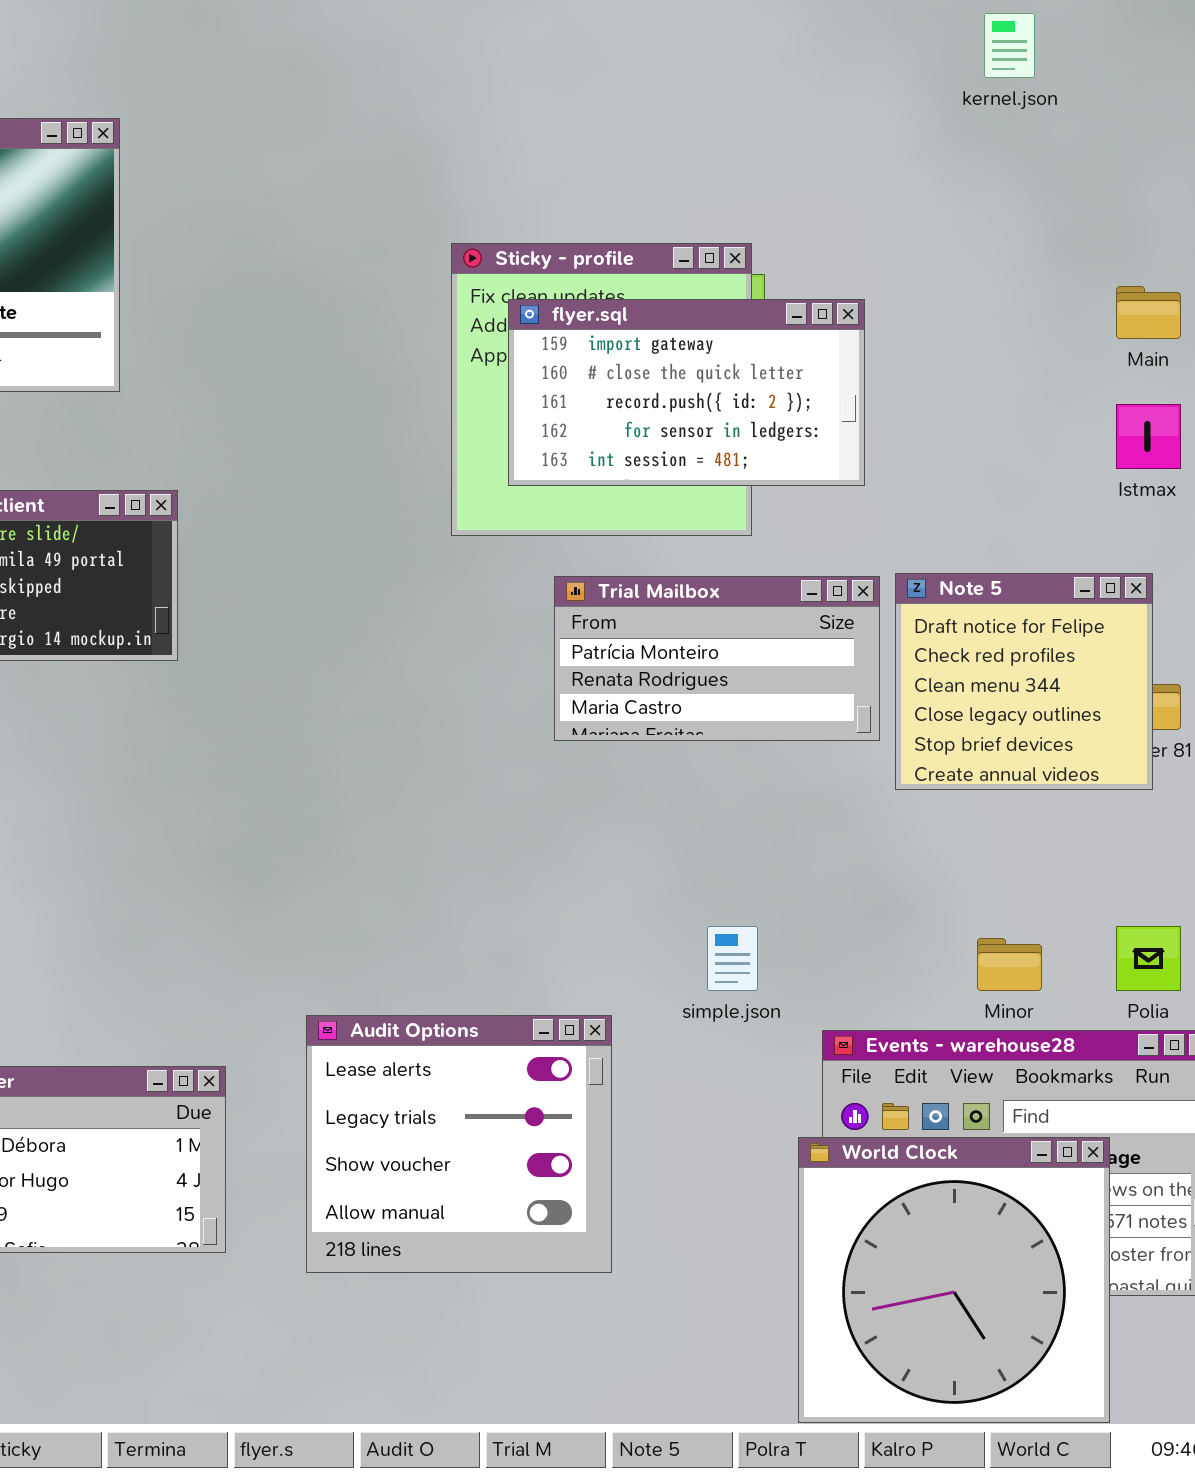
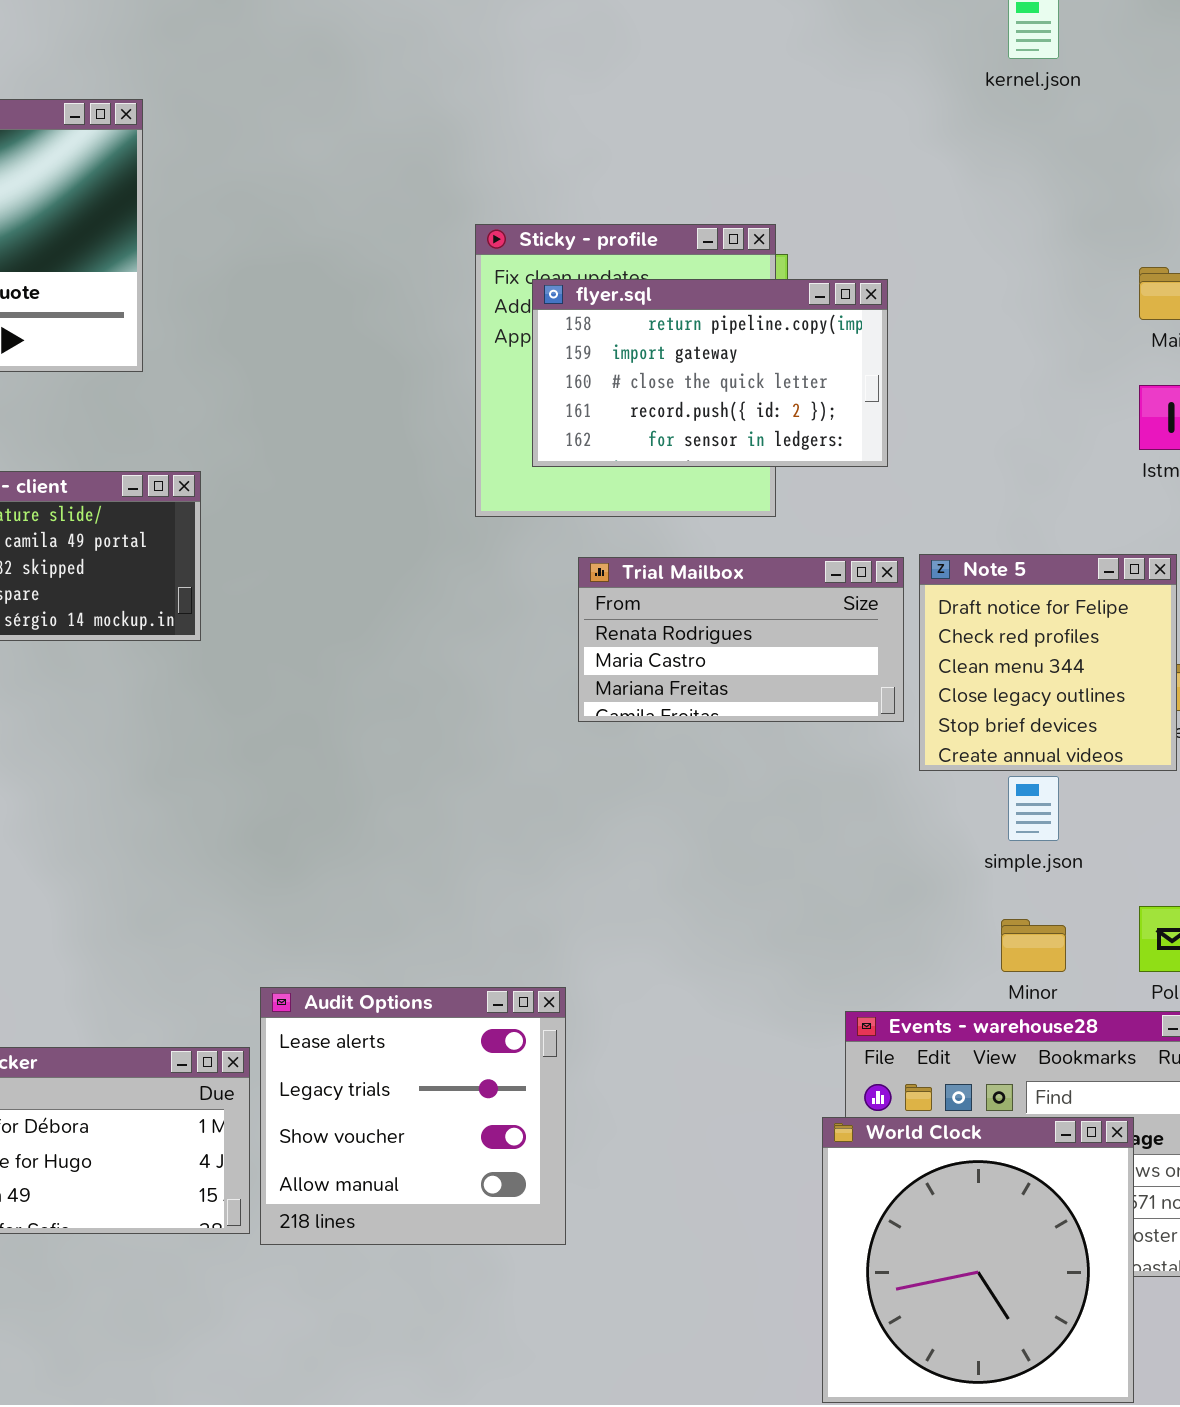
flyer.sql: [508,299,865,486] -> [532,279,888,467], scrolled up 1 row
Trial Mailbox: [554,576,880,741] -> [578,557,904,722], scrolled down 1 row
simple.json: [707,926,758,991] -> [1008,776,1059,841], moved
Audit Options: [306,1015,612,1273] -> [260,987,566,1245], moved

